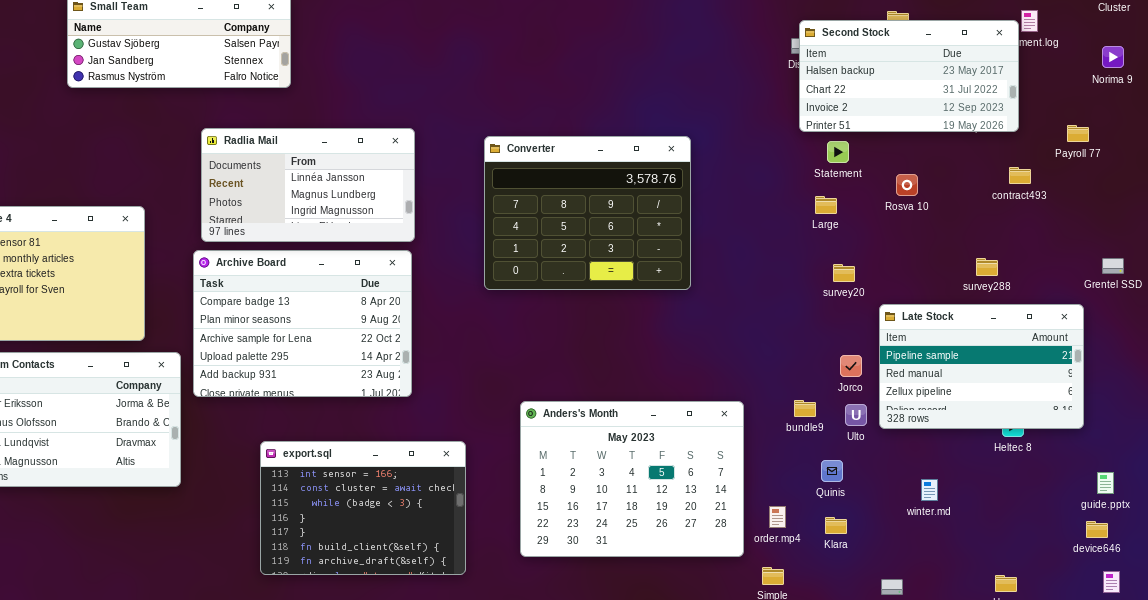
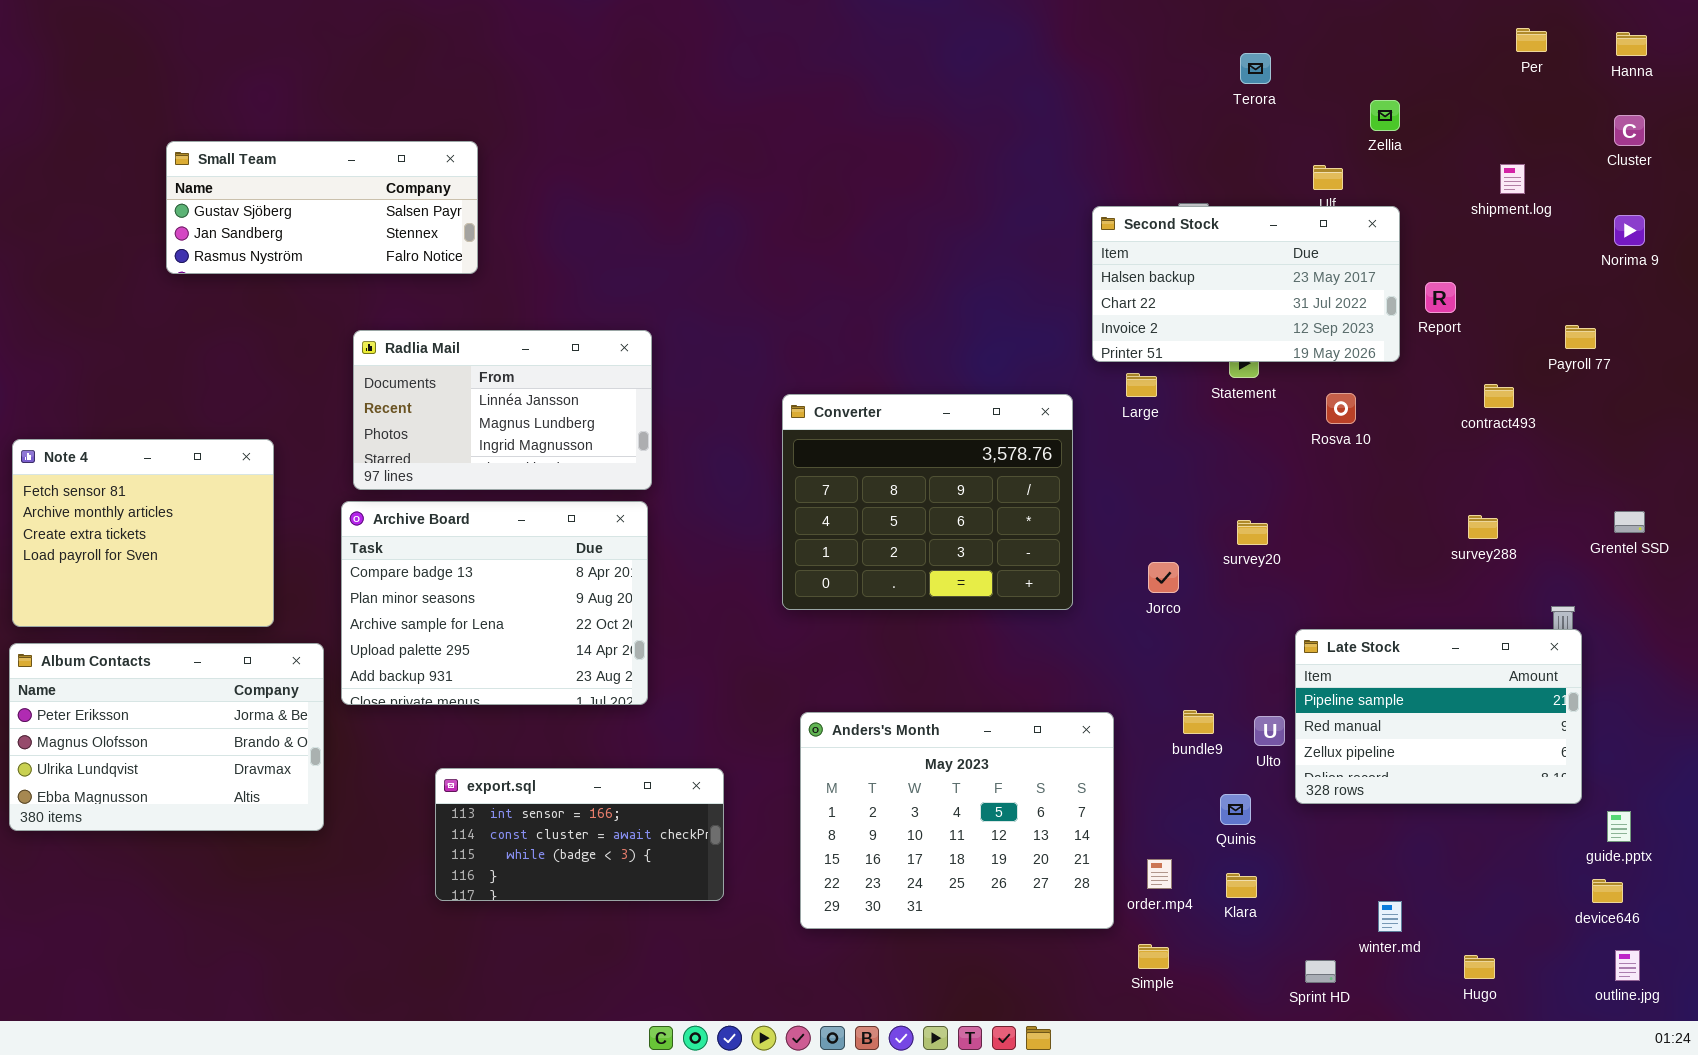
Second Stock: [799,20,1019,132] -> [1092,206,1400,362], moved
Converter: [484,136,691,290] -> [782,394,1073,610], moved
Large: [815,196,837,214] -> [1126,373,1157,397], moved
survey288: [976,258,998,276] -> [1468,515,1498,539], moved
Late Stock: [879,304,1084,429] -> [1295,629,1582,804], moved
Jorco: [840,355,862,377] -> [1148,562,1179,593], moved
export.sql: [260,441,466,575] -> [435,768,724,901], resized
winter.md: [921,479,938,501] -> [1378,901,1402,932], moved

